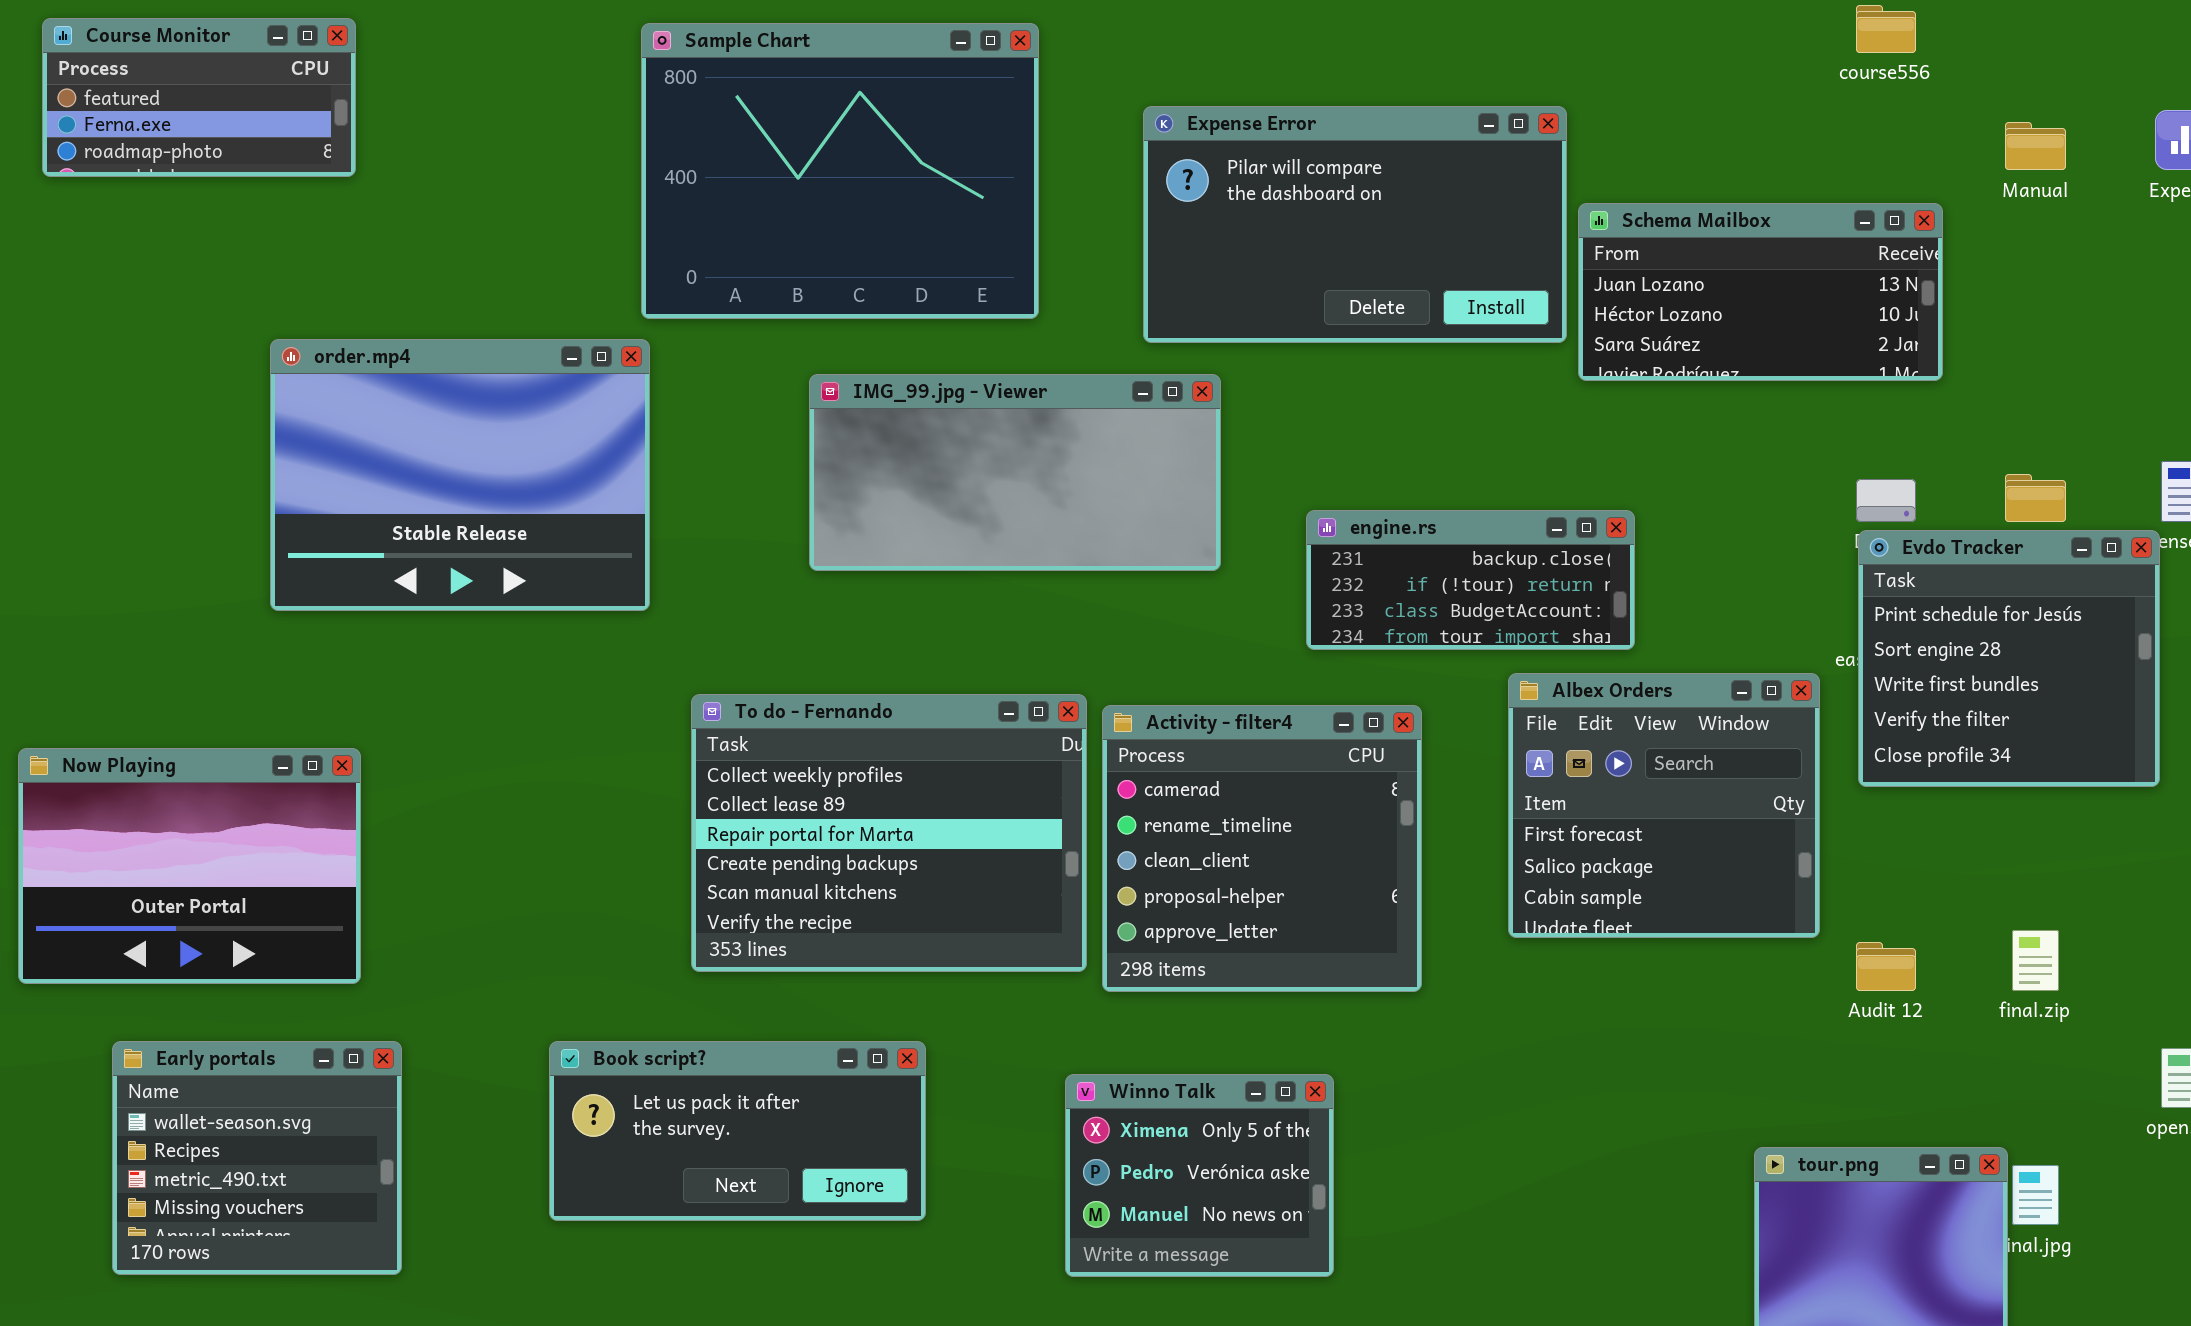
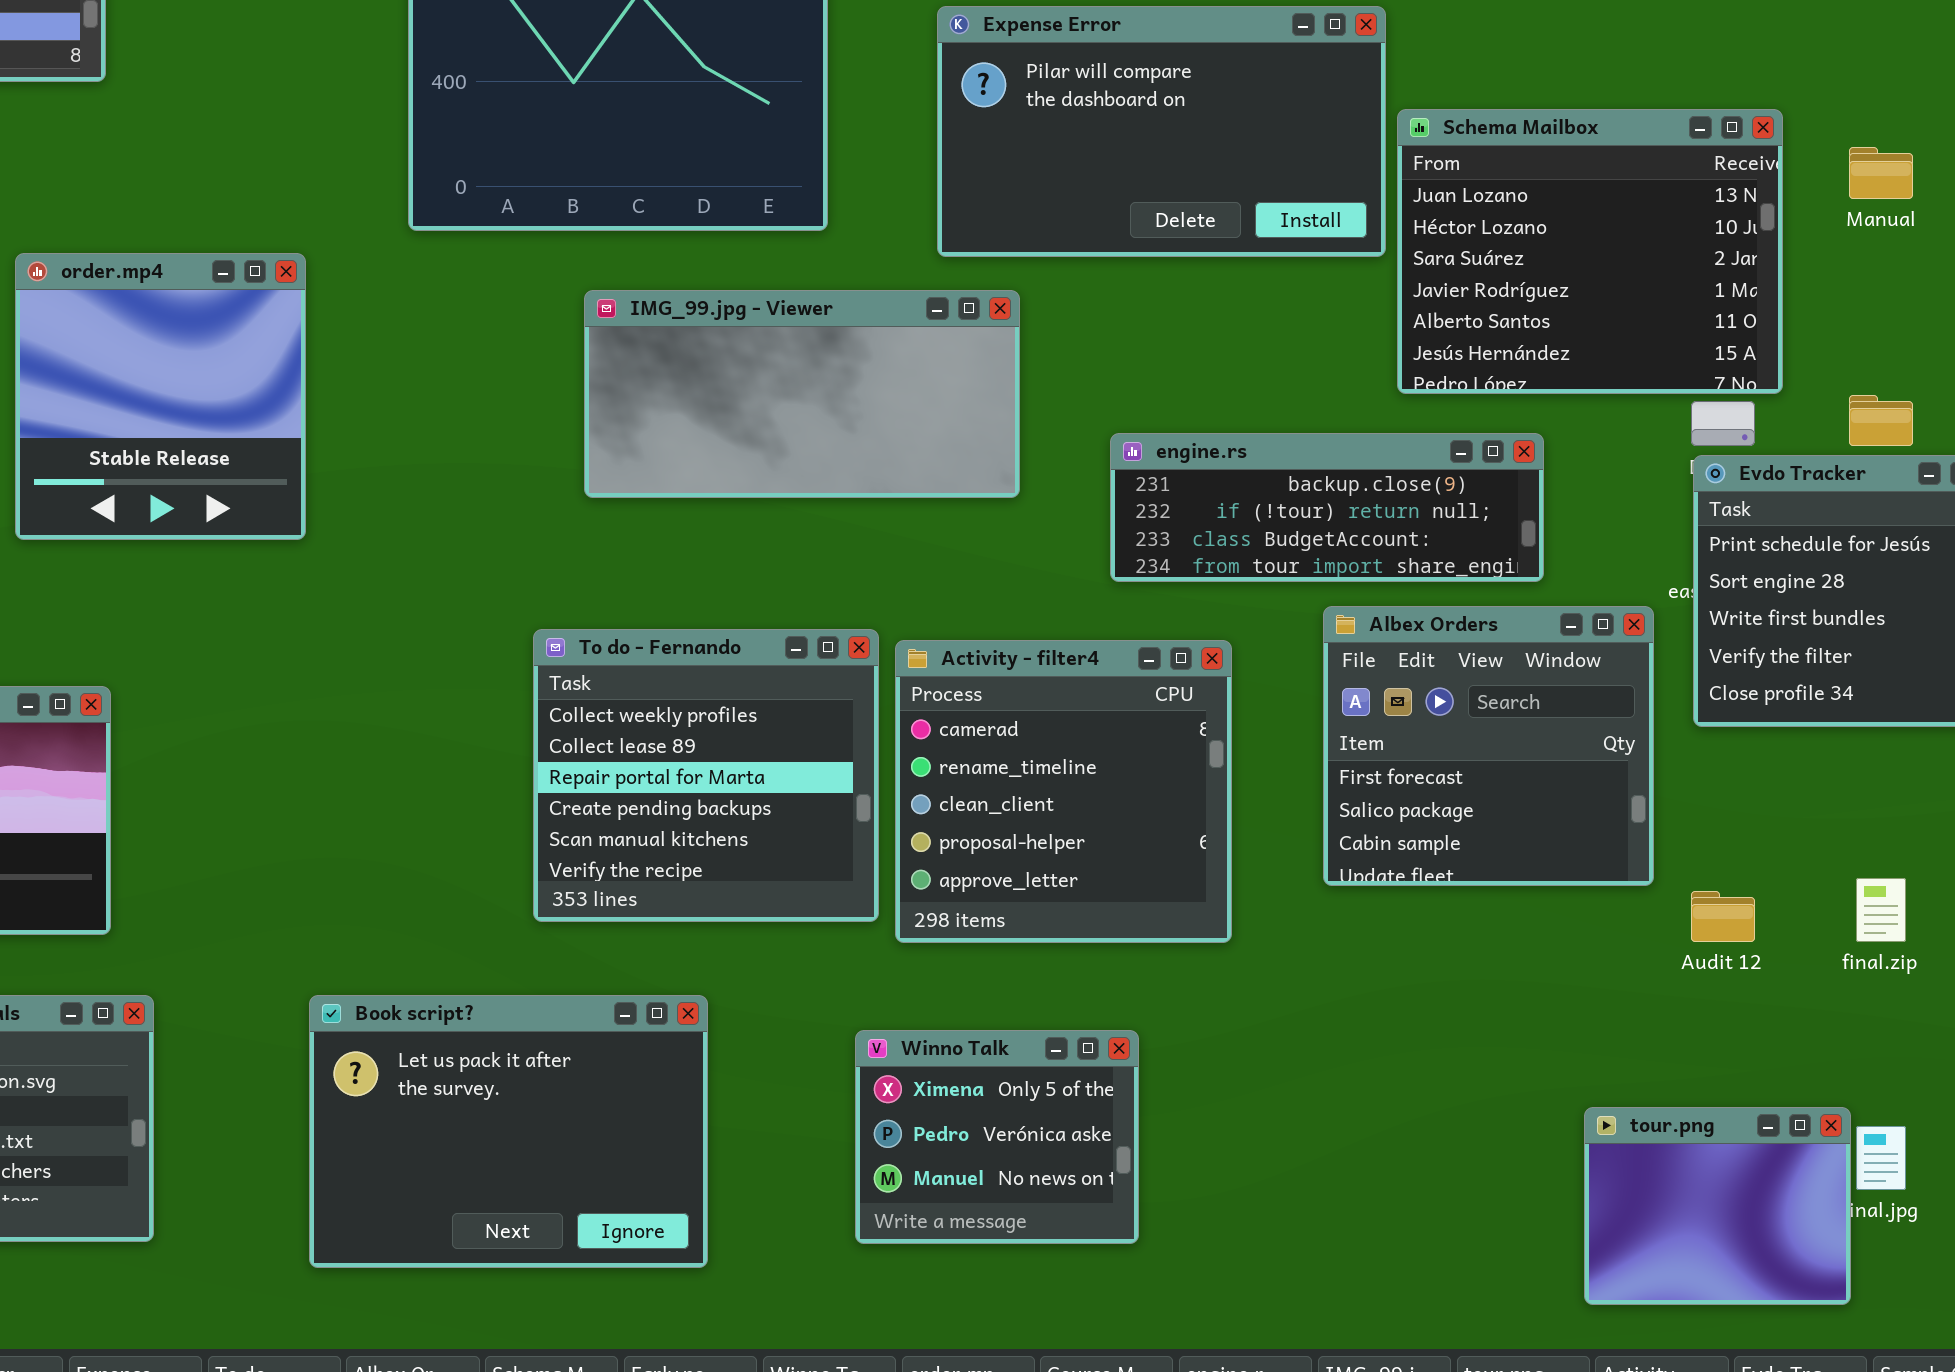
Manual: [2005,122,2066,170] -> [1849,147,1913,199], moved
Schema Mailbox: [1578,203,1943,381] -> [1397,109,1783,394], resized
order.mp4: [270,339,650,611] -> [15,253,306,540], resized
engine.rs: [1306,510,1635,650] -> [1110,433,1544,582], resized
To do - Fernando: [691,694,1087,972] -> [533,629,879,922], resized
Book script?: [549,1041,926,1221] -> [309,995,708,1268], resized

